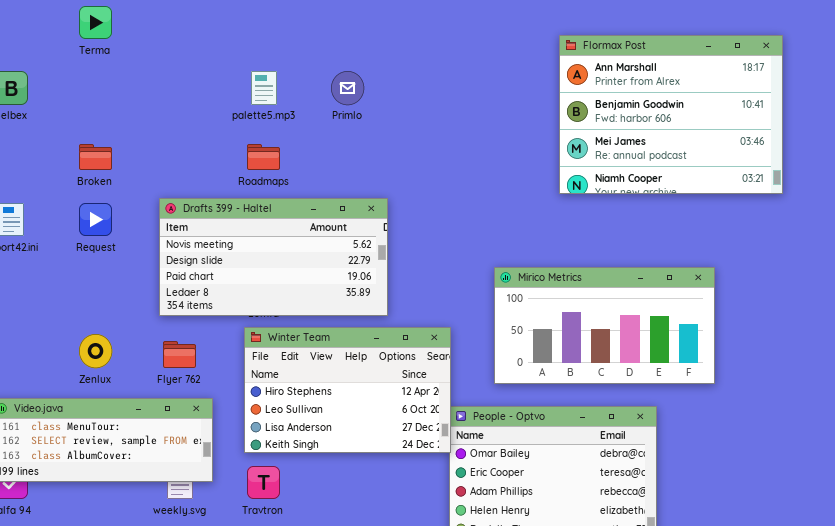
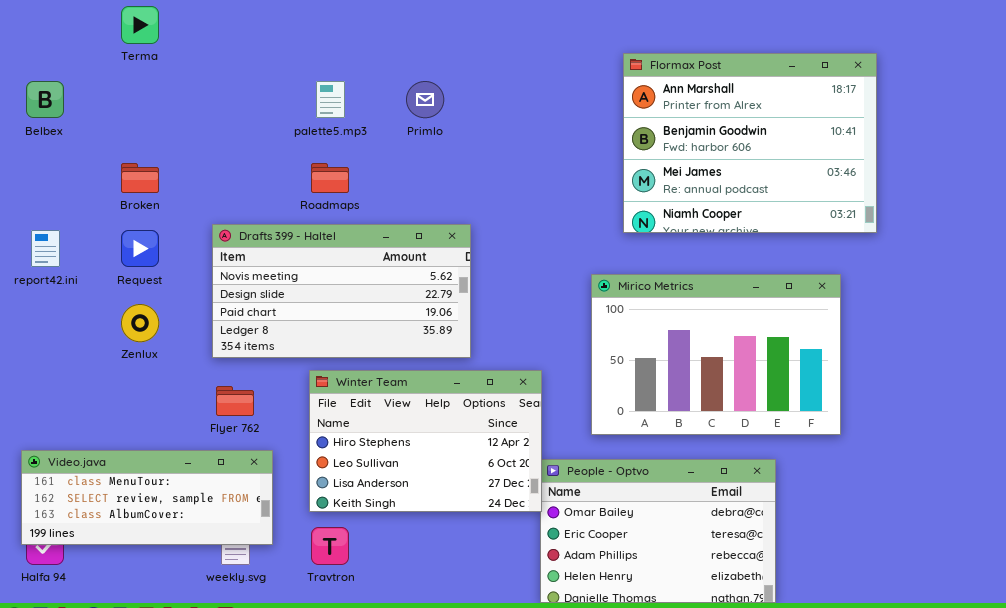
Flormax Post: [559,35,783,194] -> [623,53,877,233], moved
Mirico Metrics: [494,267,715,384] -> [591,274,841,435], resized
Zenlux: [79,334,112,368] -> [121,304,159,342], moved

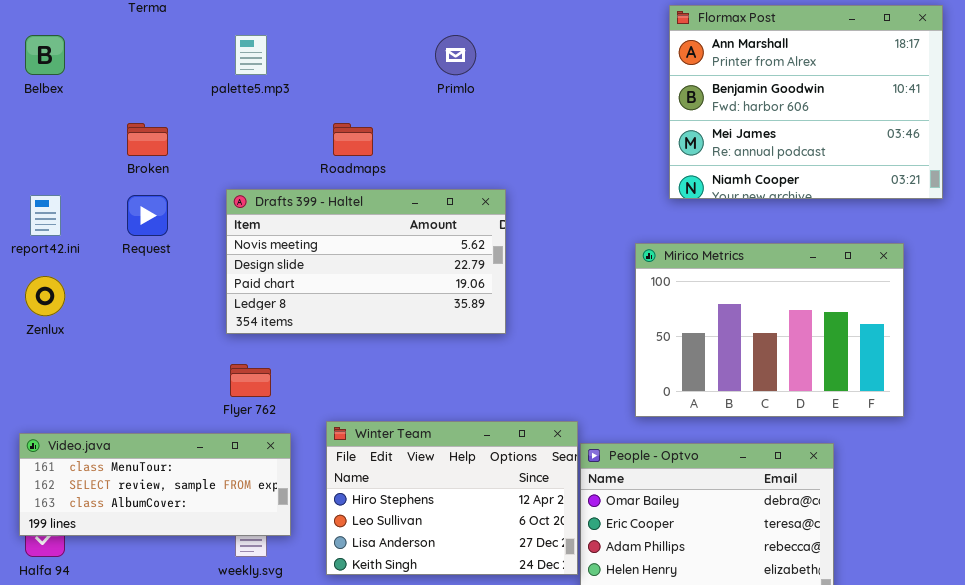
palette5.mp3: [316,81,345,118] -> [235,35,267,75], moved
Zenlux: [121,304,159,342] -> [25,276,65,316], moved
Winter Team: [309,370,542,512] -> [326,421,578,575], moved

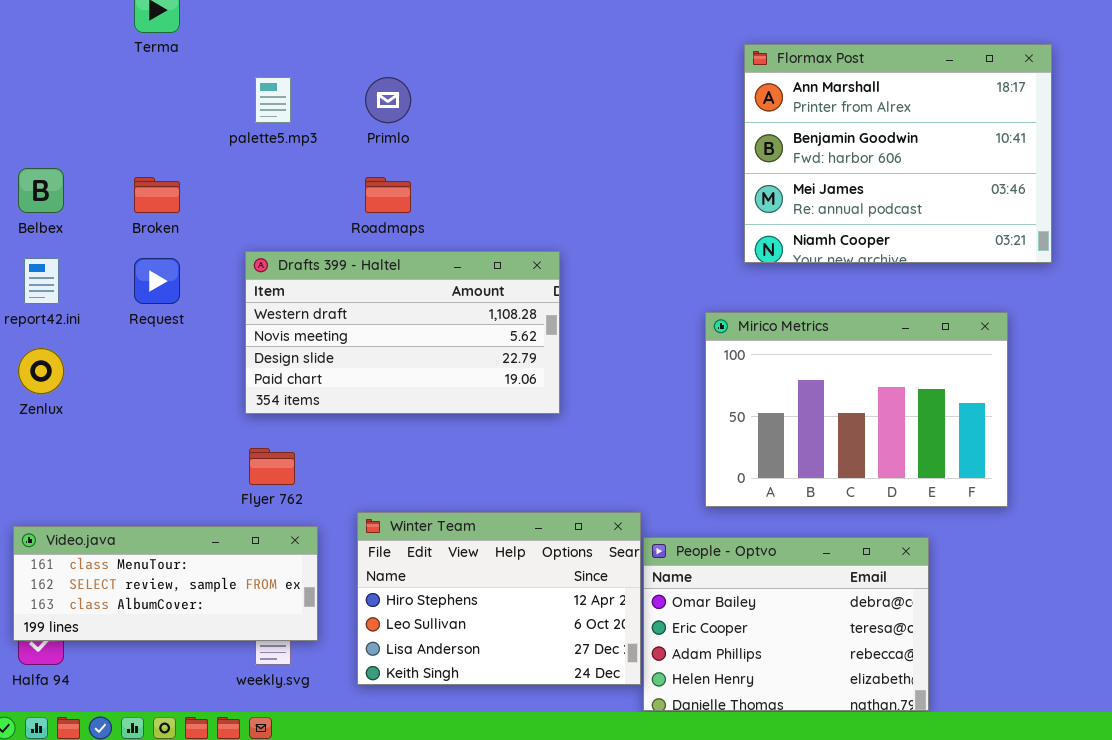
Belbex: [25,35,65,75] -> [18,168,64,213], moved
Primlo: [435,35,476,75] -> [365,77,411,123], moved
Drafts 399 - Haltel: [226,189,506,334] -> [245,251,560,414], scrolled up 1 row

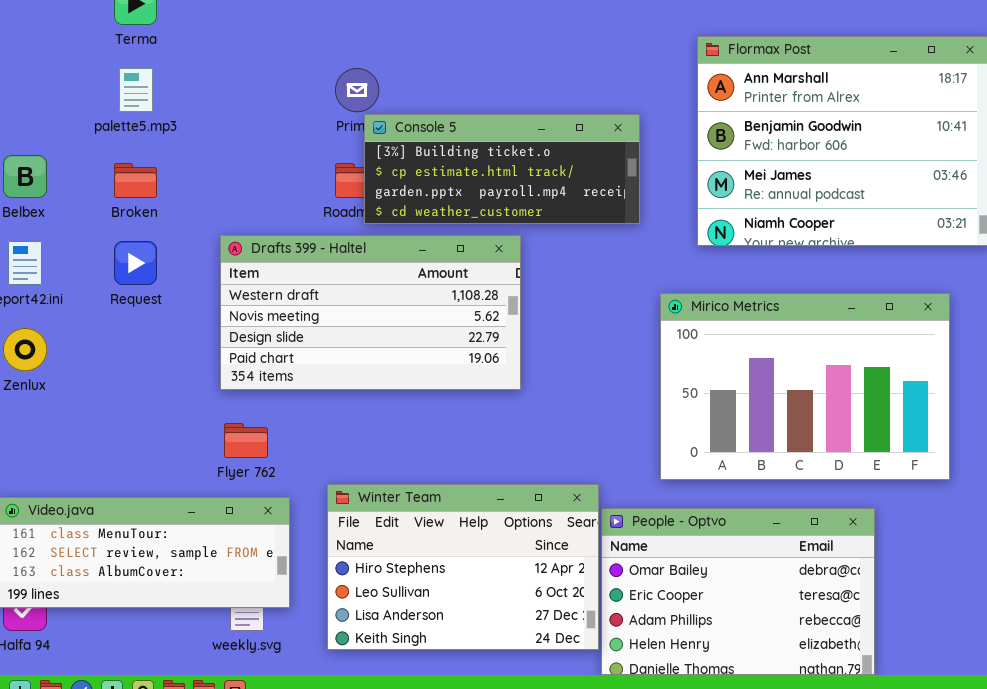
palette5.mp3: [255,77,291,123] -> [119,68,153,112], moved
Console 5: none -> [364,114,640,224], opened

